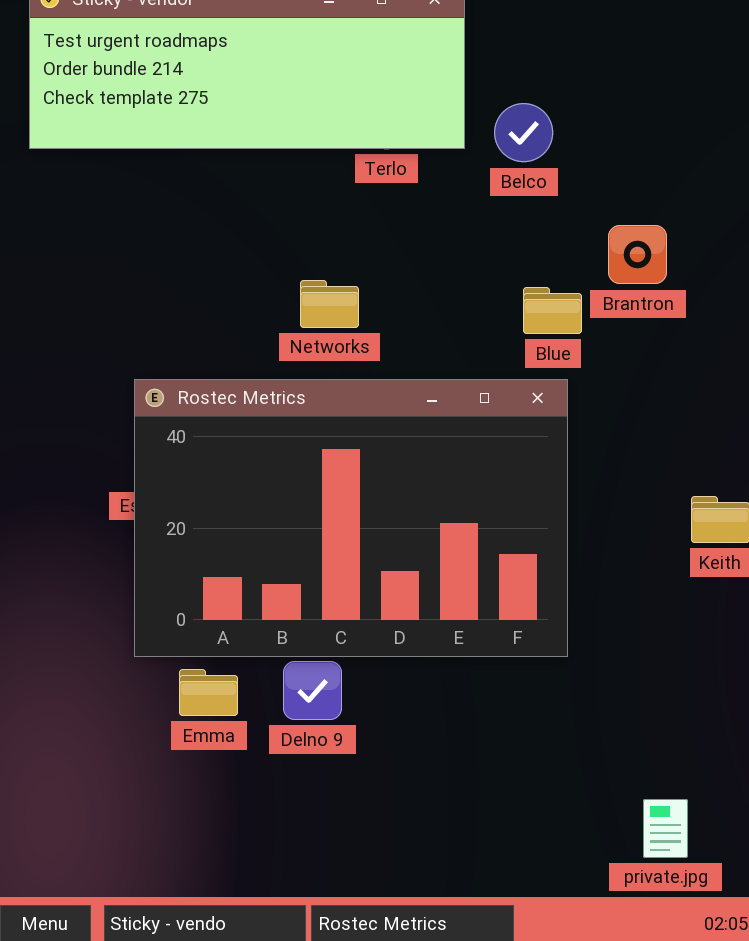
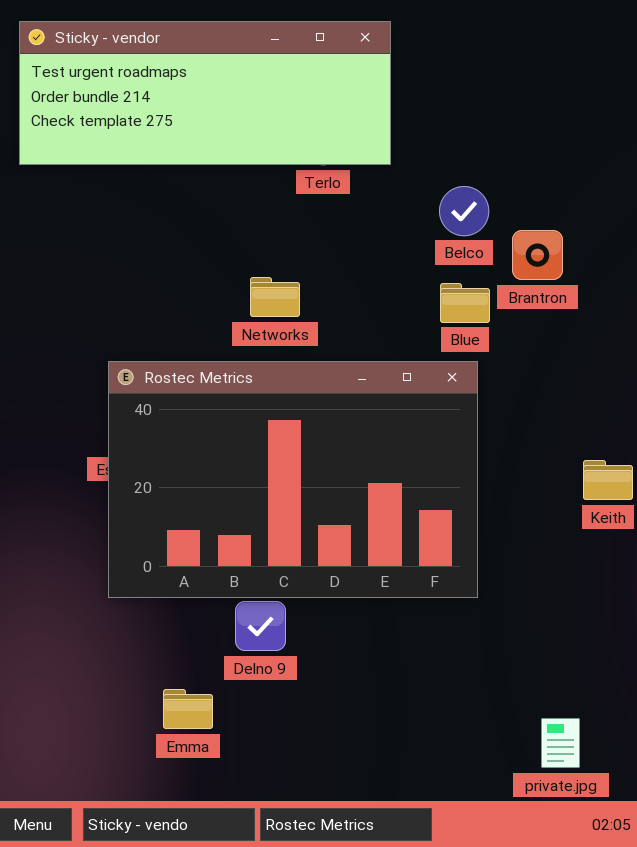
Belco: [494,103,553,162] -> [439,186,489,236], moved
Emma: [179,669,238,716] -> [163,689,213,729], moved

